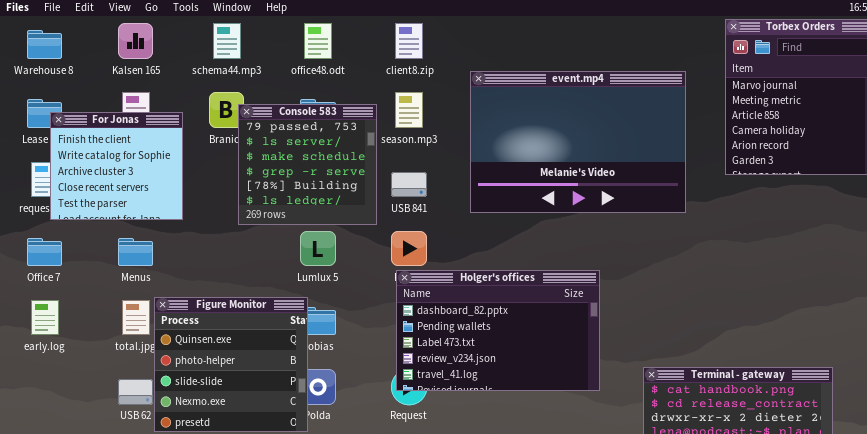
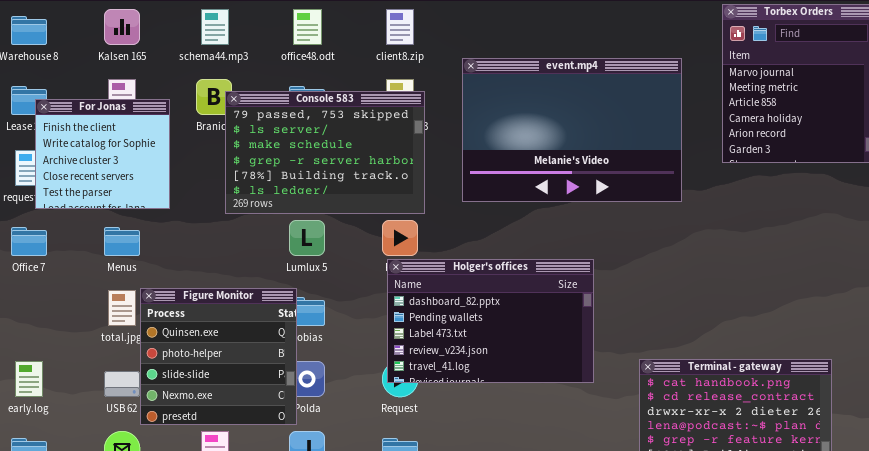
Console 583: [238,104,377,225] -> [225,91,425,214], resized
early.log: [31,300,59,335] -> [15,361,43,397], moved

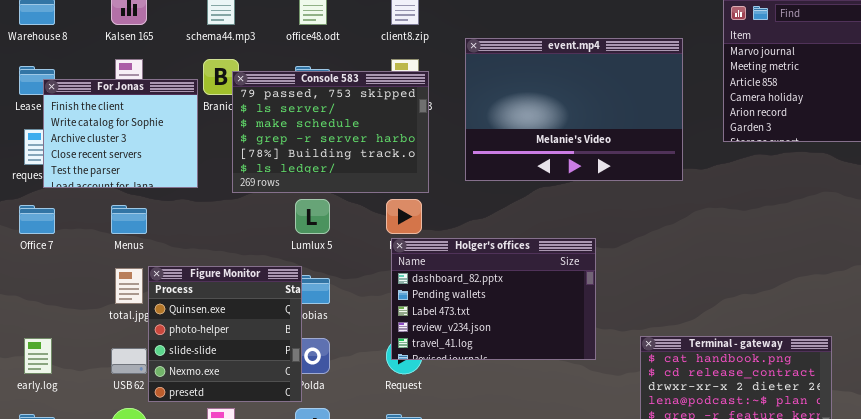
For Jonas: [35,99,170,209] -> [43,79,198,188], resized

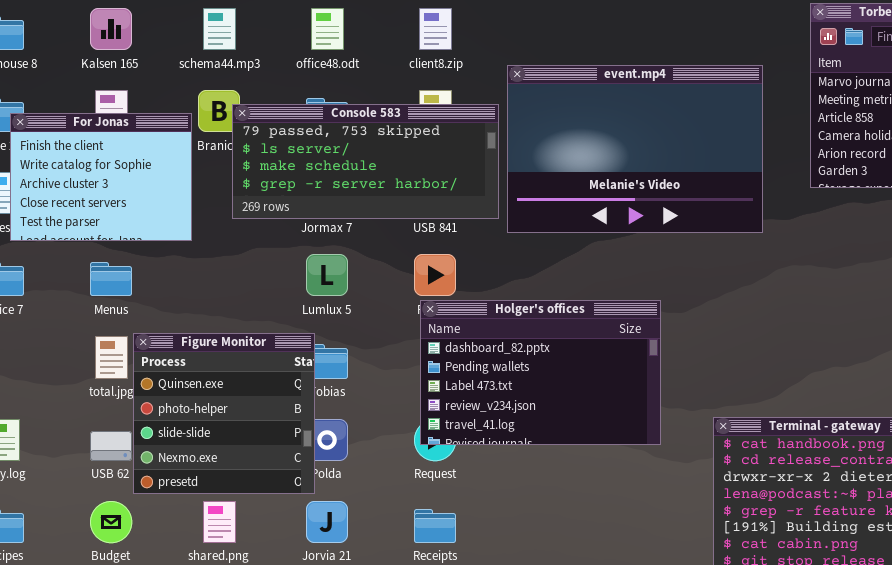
Console 583: [232,71,429,193] -> [232,104,499,219], resized

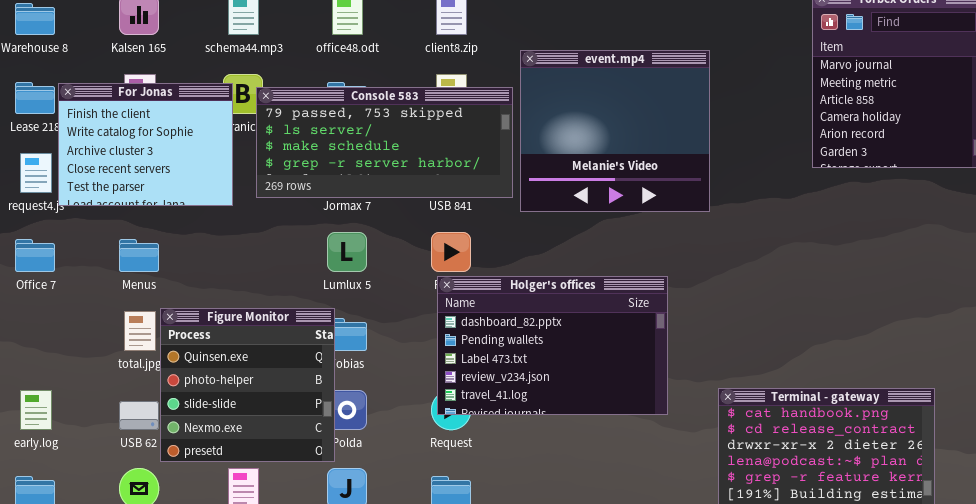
event.mp4: [507,65,763,233] -> [520,50,710,212], resized
For Jonas: [10,113,192,241] -> [58,83,233,206], moved

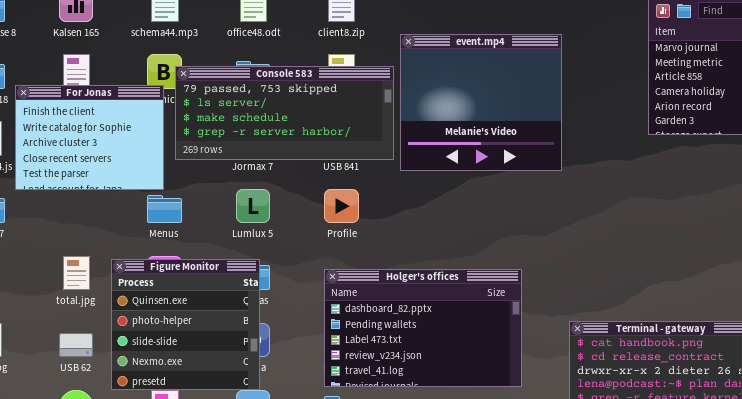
For Jonas: [58,83,233,206] -> [15,85,164,190], moved
Menus: [119,239,159,272] -> [147,195,182,223], moved
Holger's offices: [437,276,668,415] -> [324,269,522,387], moved
Figure Monitor: [160,308,335,462] -> [111,259,260,390], moved

